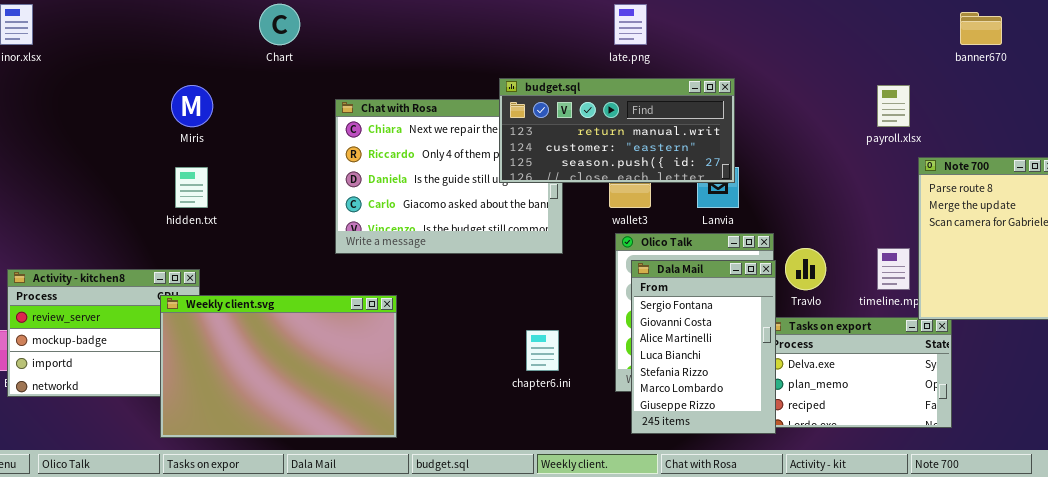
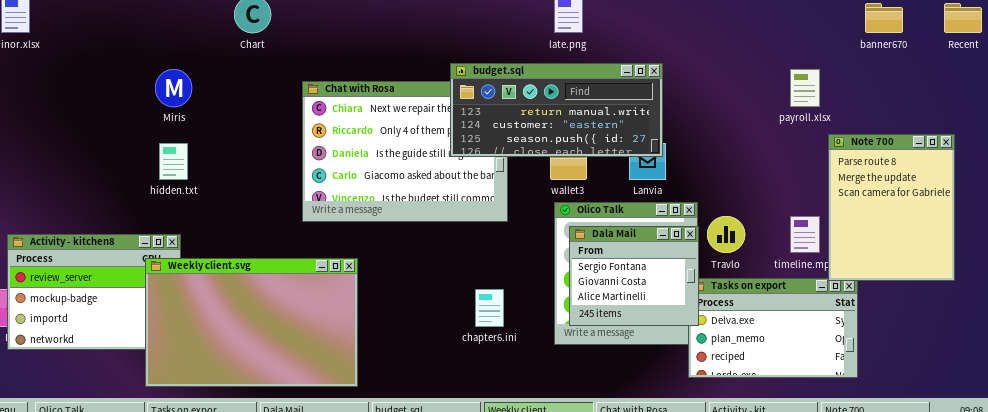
Dala Mail: [631,260,776,434] -> [569,226,699,326], resized

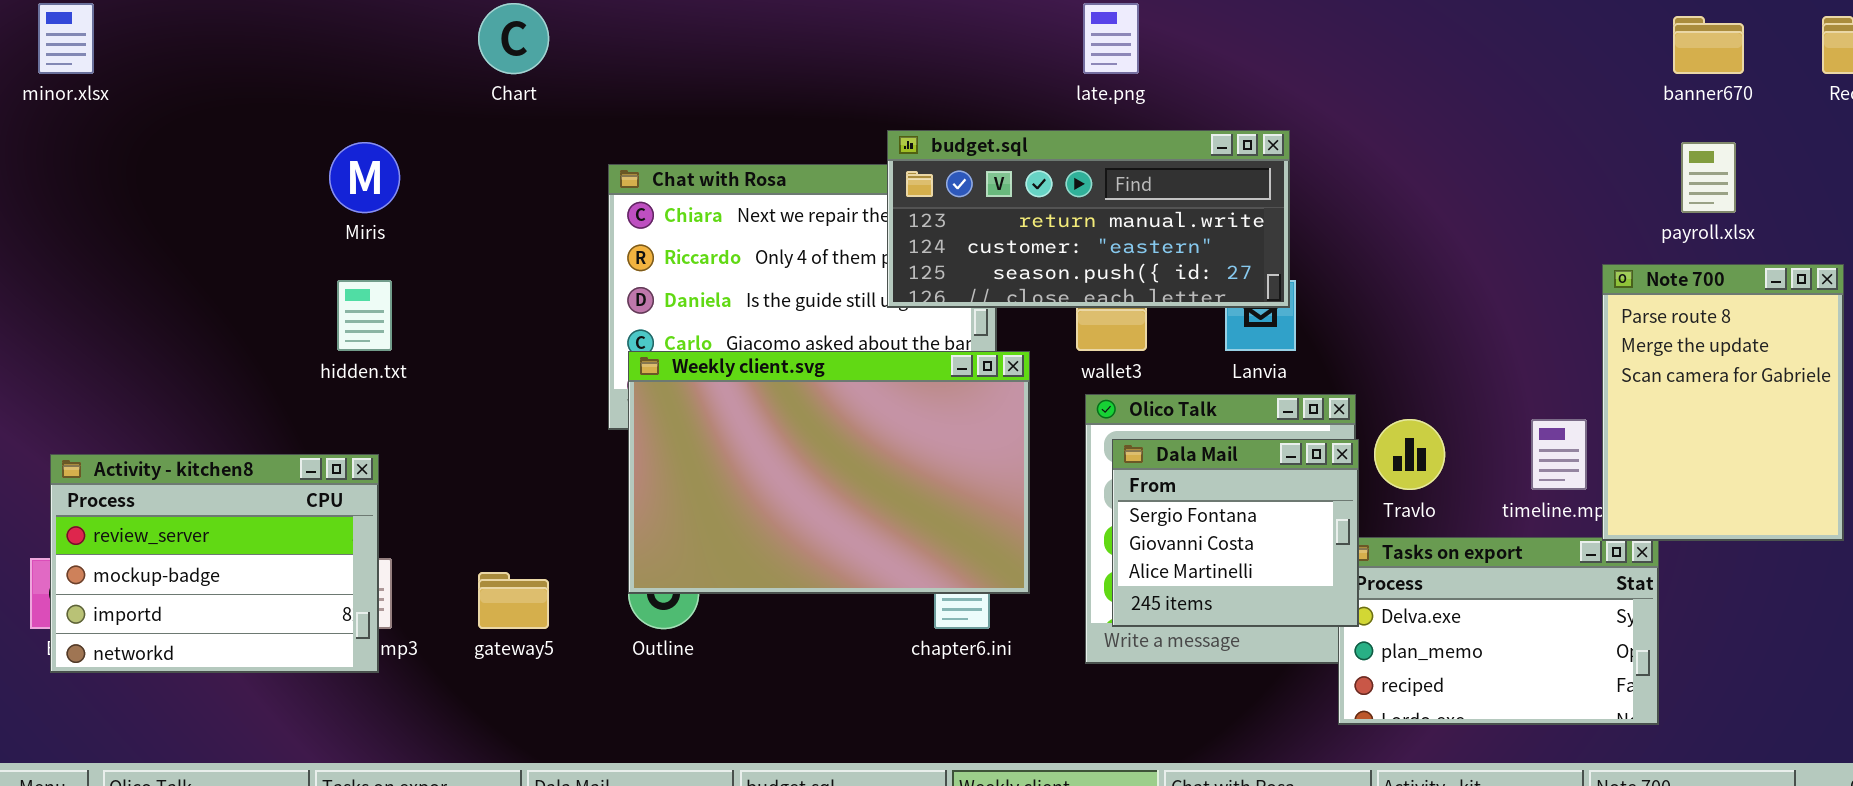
payroll.xlsx: [790,69,820,107] -> [1681,142,1736,213], moved
Weekly client.svg: [145,258,358,387] -> [628,351,1030,594], moved

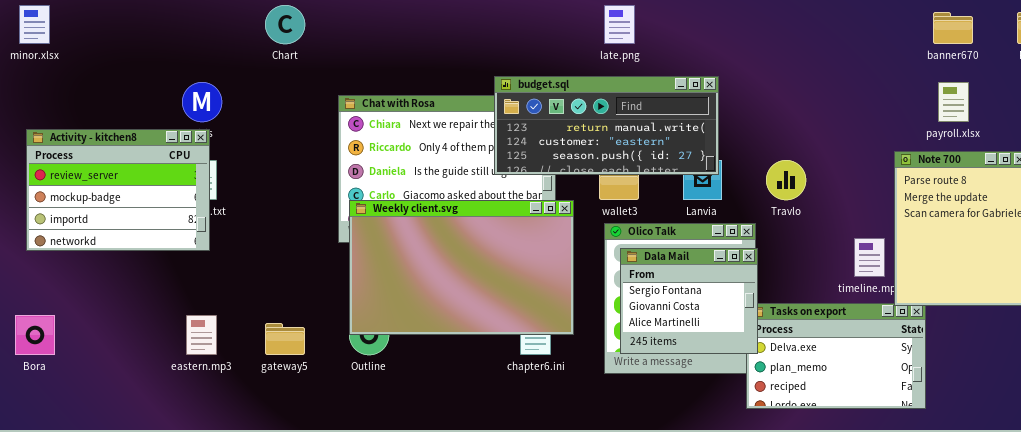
Travlo: [1374,419,1445,490] -> [766,160,806,200], moved
Activity - kitchen8: [50,454,379,673] -> [26,129,210,251], moved

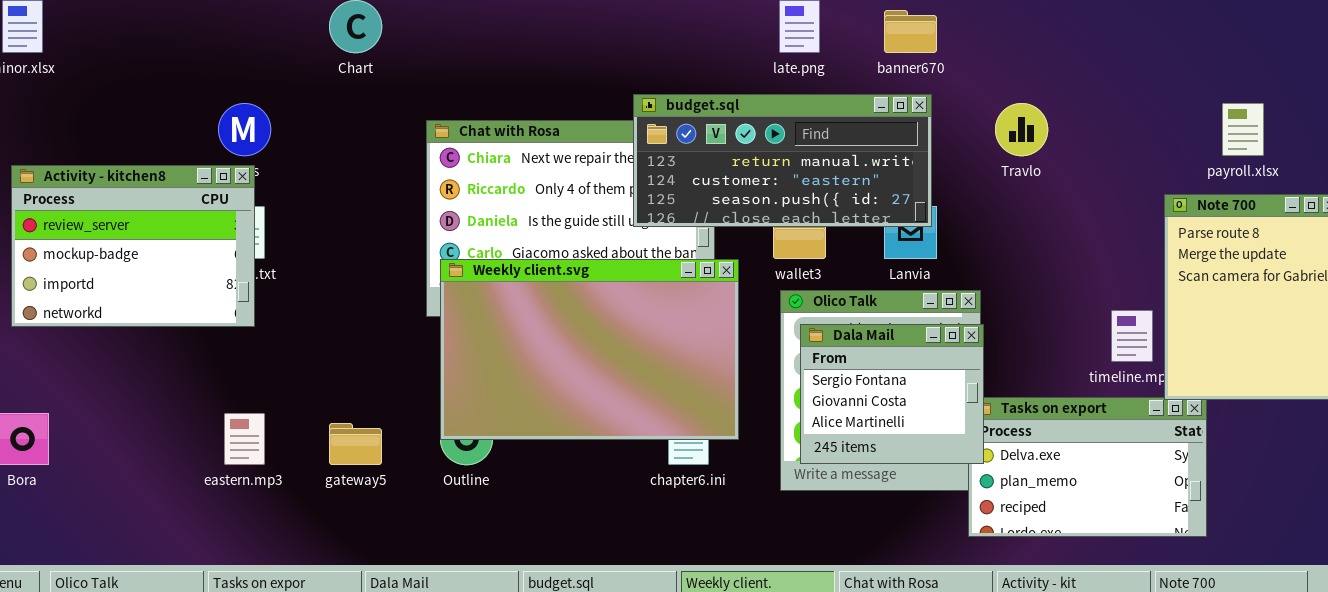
banner670: [933,12,973,44] -> [884,10,937,53], moved
Travlo: [766,160,806,200] -> [995,103,1048,156], moved

